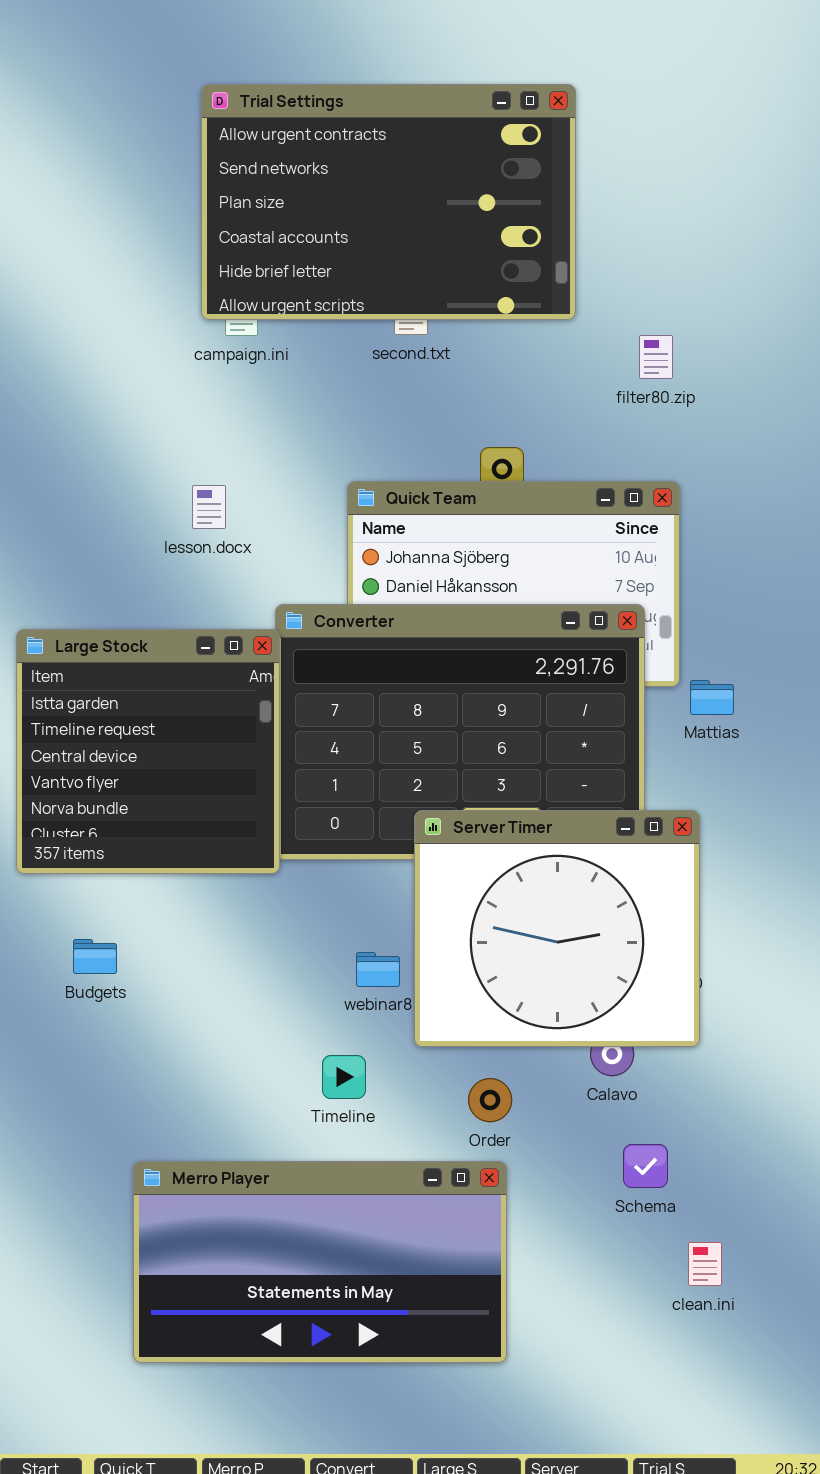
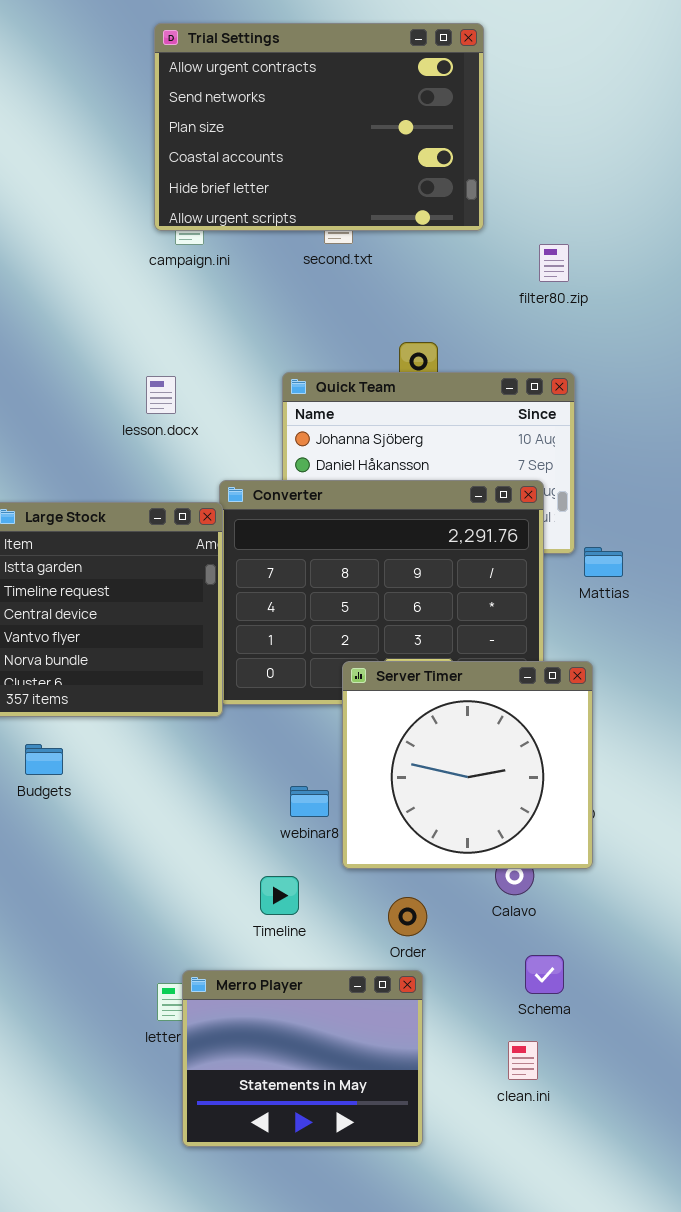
Budgets: [73,939,117,974] -> [25,744,63,775], moved
Merro Player: [133,1161,507,1363] -> [182,970,423,1147], resized
clean.ini: [688,1242,722,1286] -> [508,1041,538,1080], moved

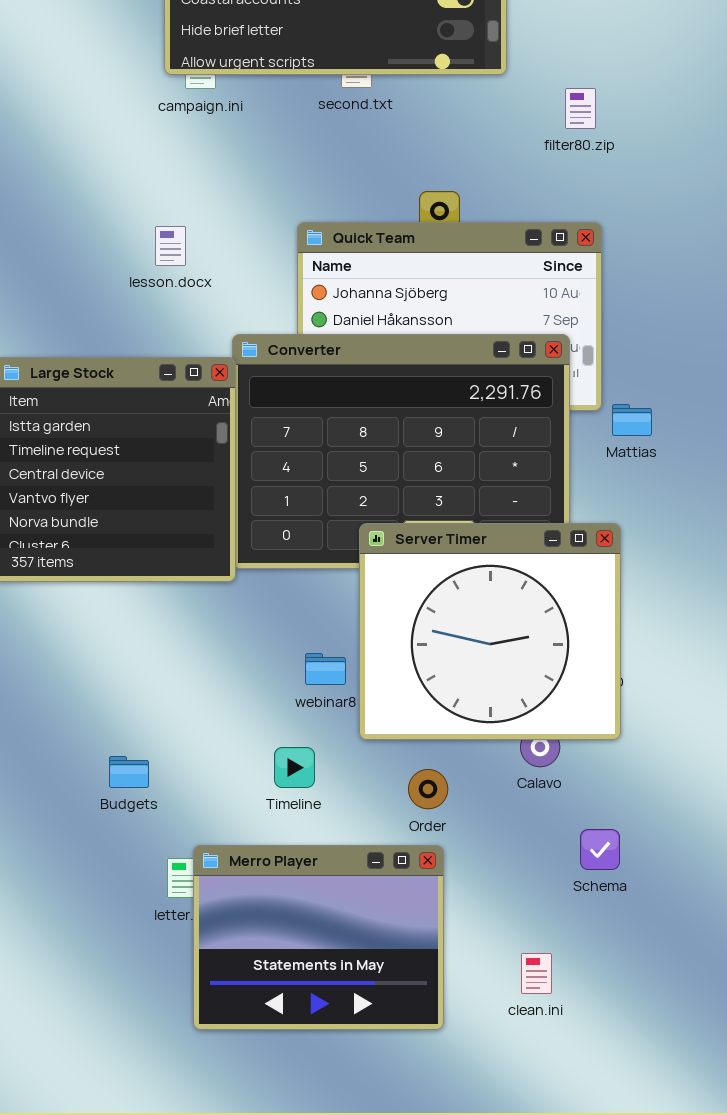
Budgets: [25,744,63,775] -> [109,756,149,788], moved
Schema: [525,955,564,994] -> [580,829,620,870], moved
clean.ini: [508,1041,538,1080] -> [521,953,552,994], moved

